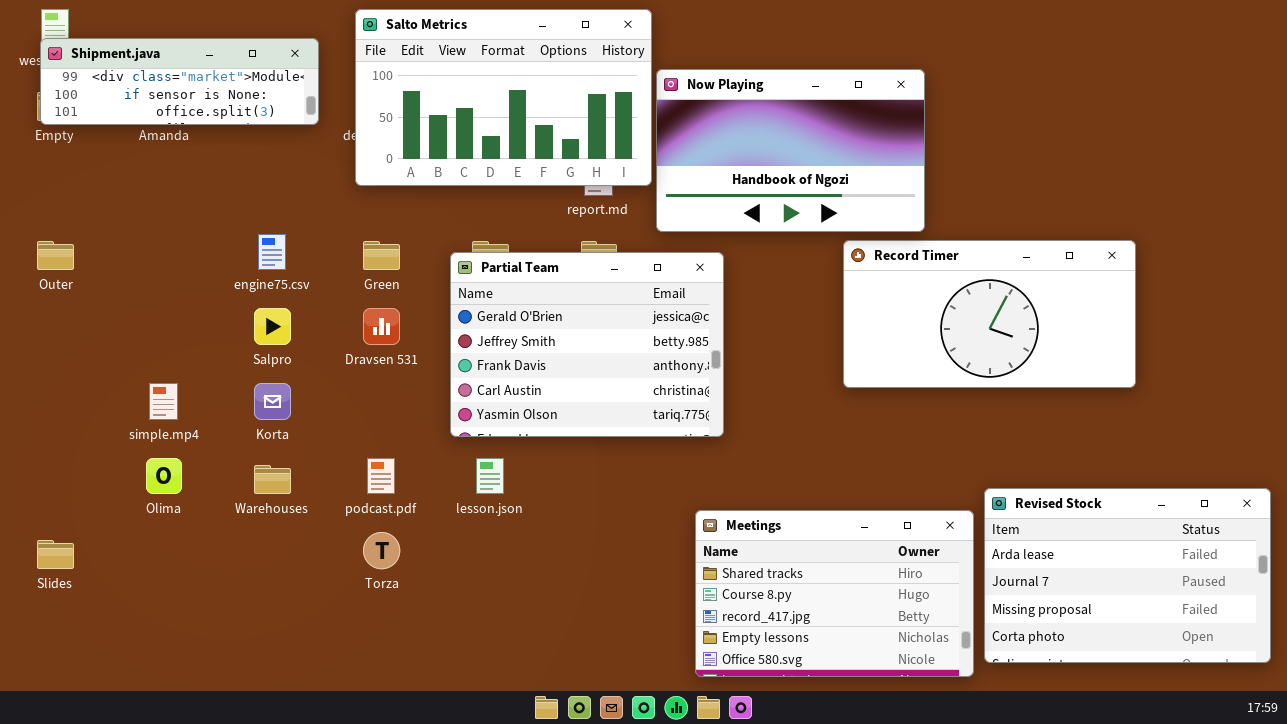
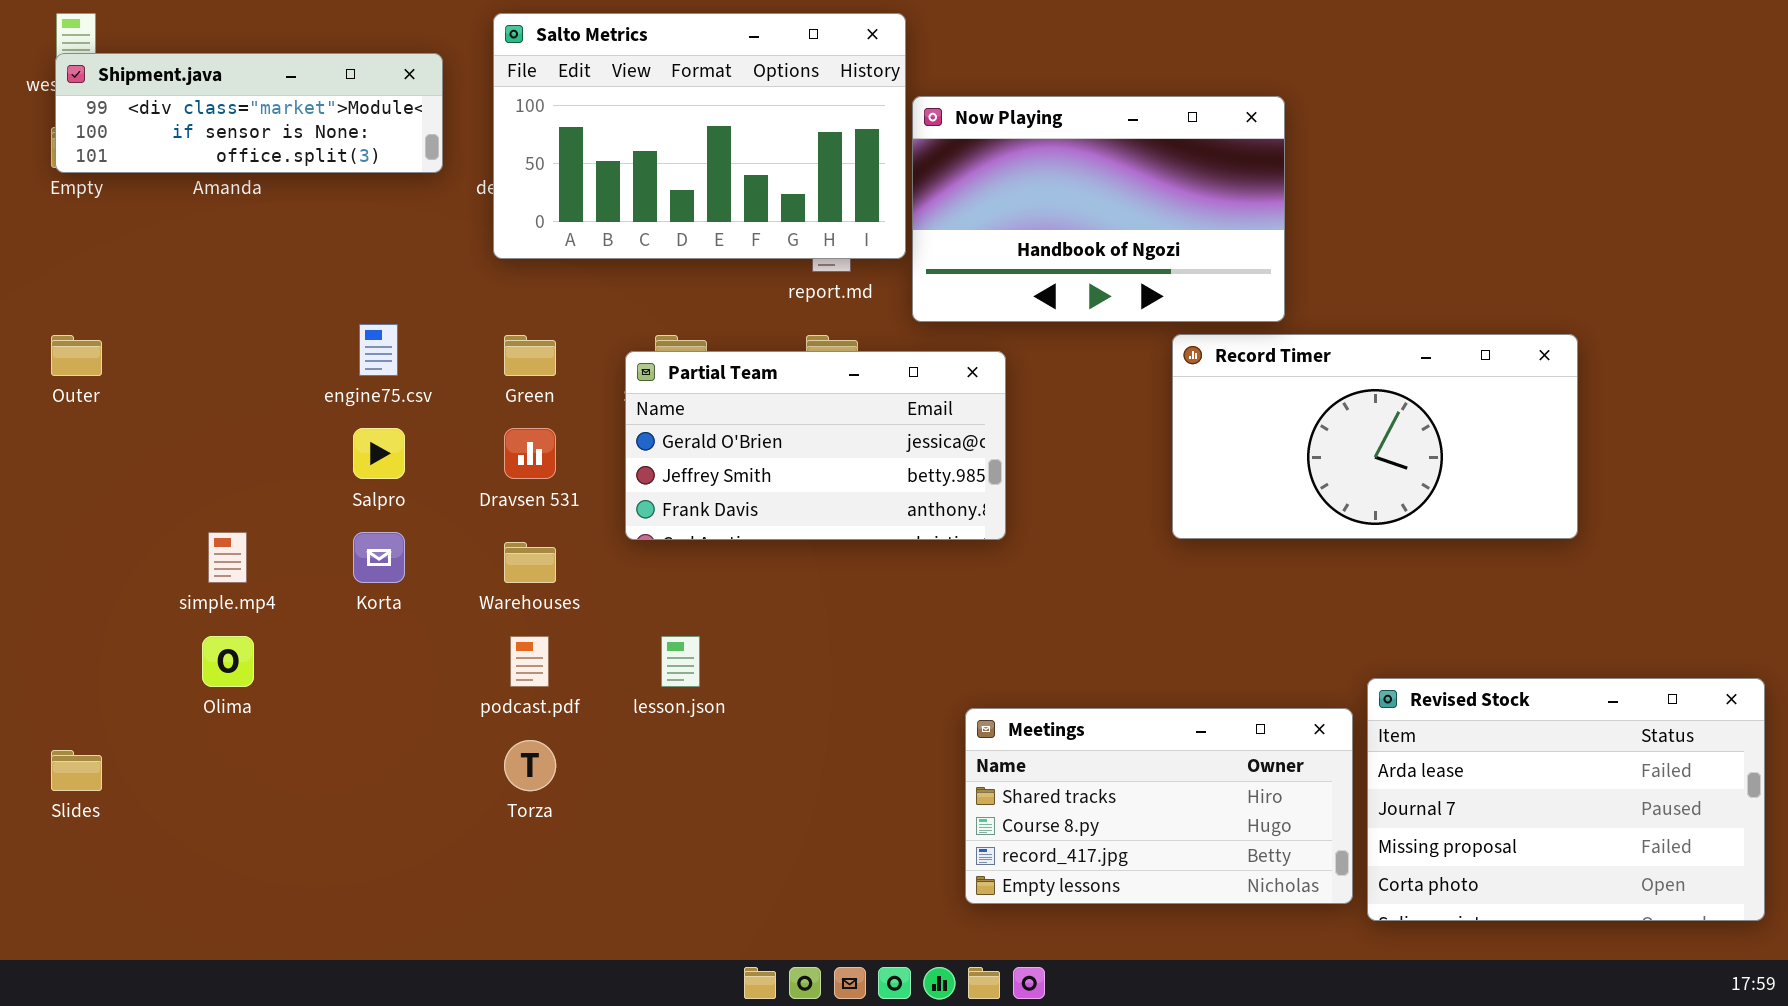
Partial Team: [450,252,724,437] -> [625,351,1006,540], resized
Warehouses: [254,465,291,494] -> [504,542,556,583], moved
Meetings: [695,510,974,677] -> [965,708,1353,904], resized

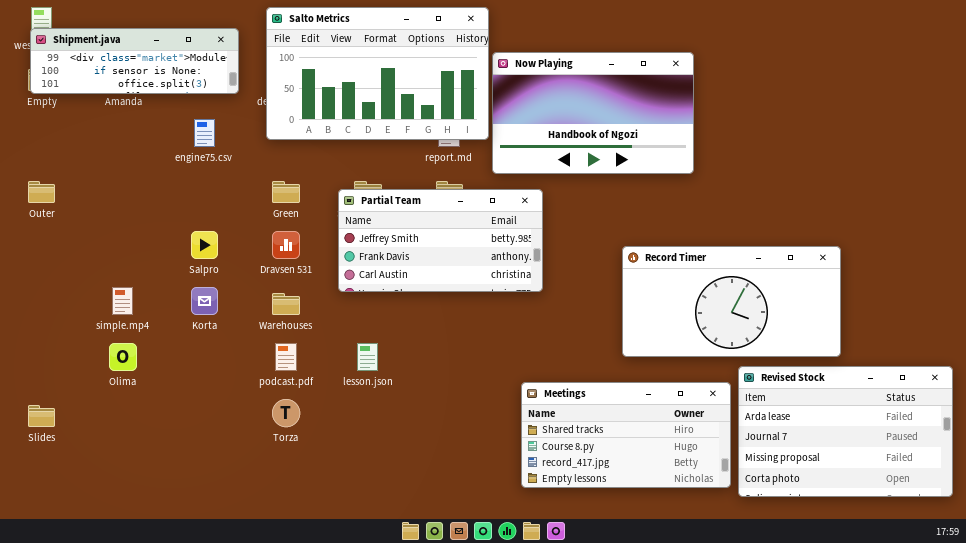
engine75.csv: [359,324,398,376] -> [194,119,215,147], moved
Record Timer: [1172,334,1578,539] -> [622,246,841,357], moved
Partial Team: [625,351,1006,540] -> [338,189,543,292], scrolled down 1 row

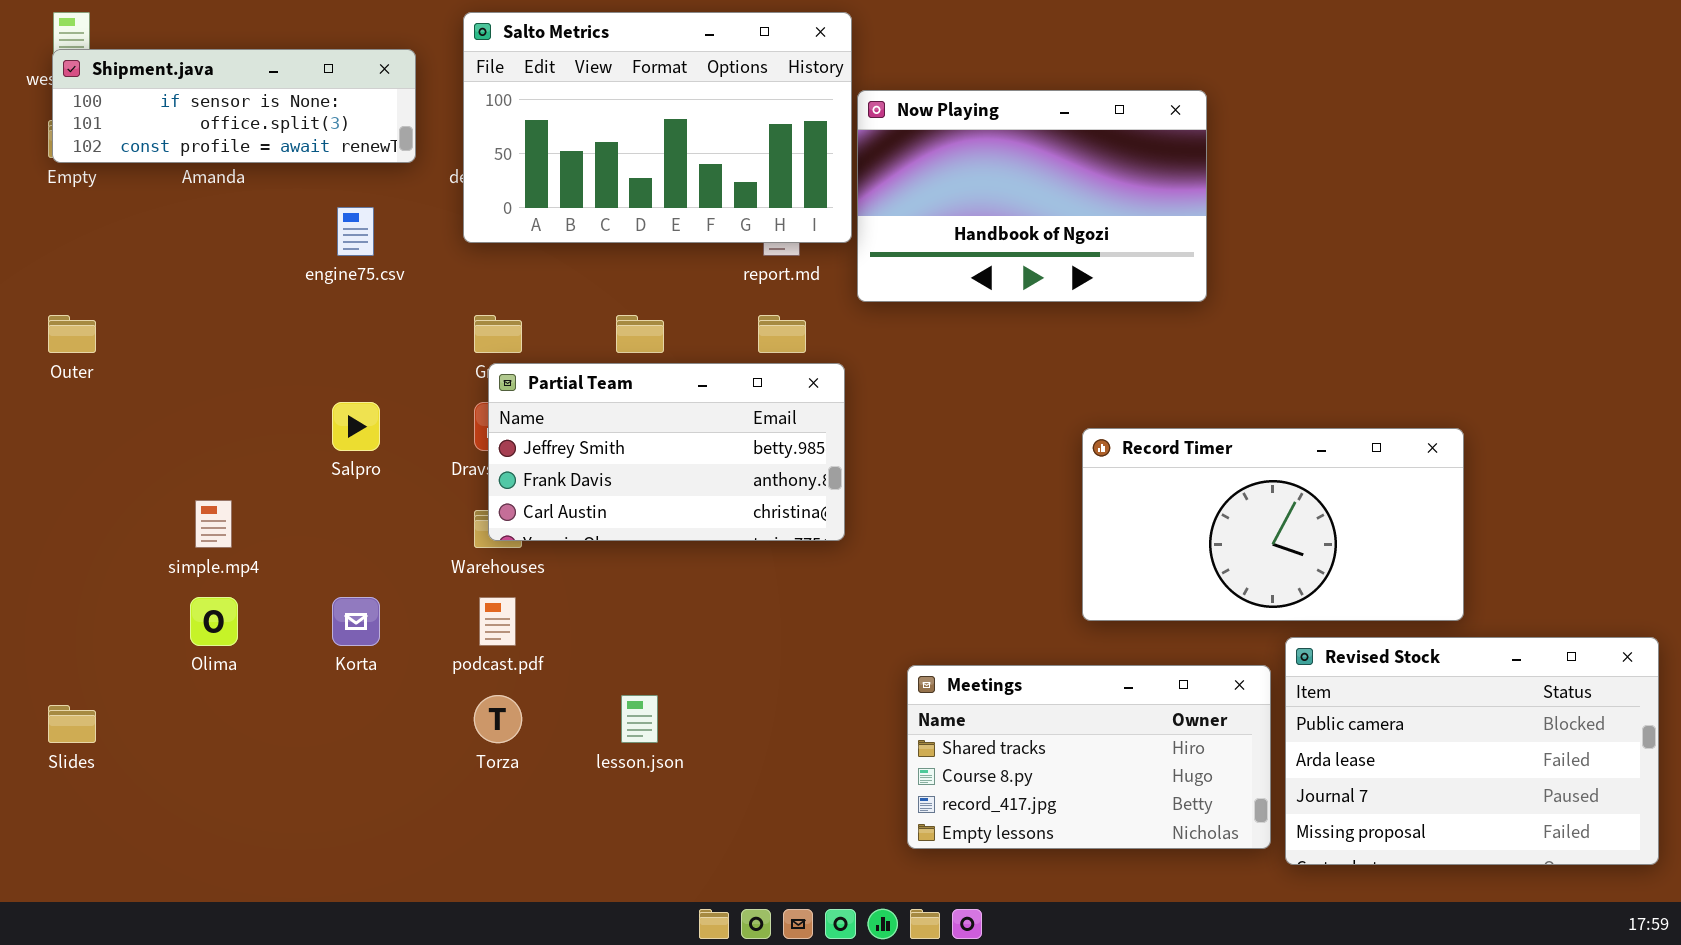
Shipment.java: [30,28,239,94] -> [52,49,416,163], scrolled down 1 row
Partial Team: [338,189,543,292] -> [488,363,845,541], moved
Korta: [191,287,218,315] -> [332,597,380,646], moved
lesson.json: [357,343,378,371] -> [621,695,658,743], moved
Revised Stock: [738,366,953,497] -> [1285,637,1659,865], scrolled up 1 row

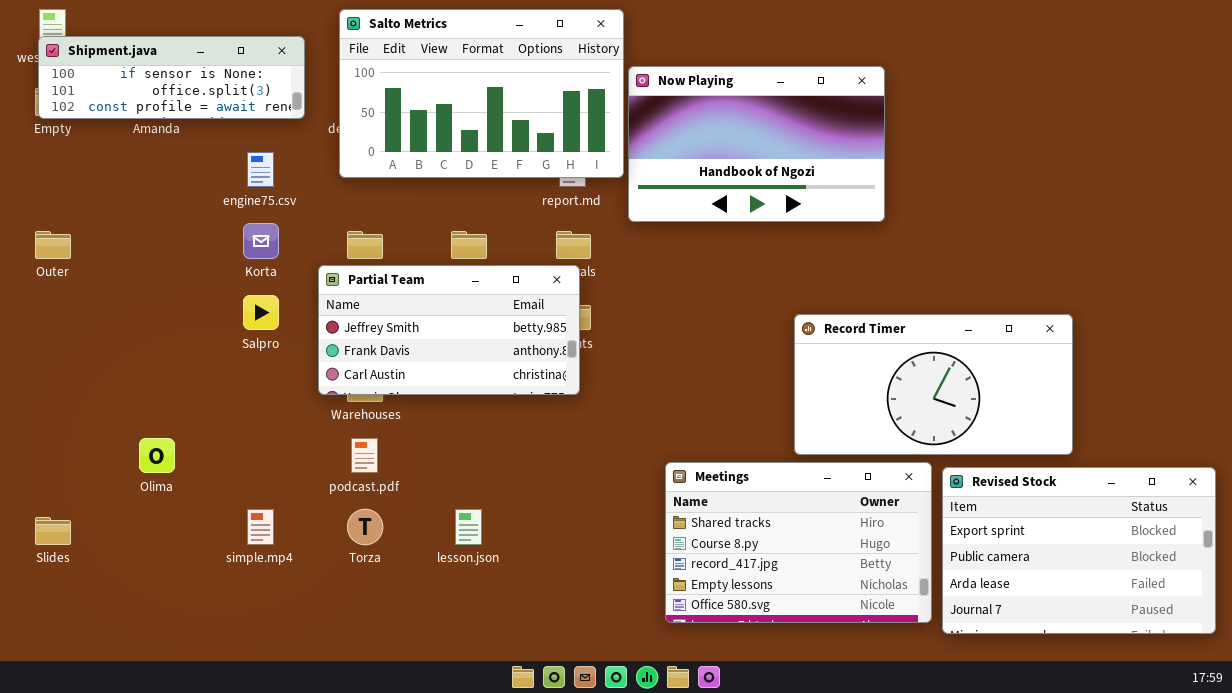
Partial Team: [488,363,845,541] -> [318,265,580,395], moved
simple.mp4: [195,500,232,548] -> [247,509,274,545], moved
Korta: [332,597,380,646] -> [243,223,279,259], moved
Revised Stock: [1285,637,1659,865] -> [942,467,1216,634], scrolled up 1 row
Meetings: [907,665,1271,849] -> [665,462,932,623], resized

